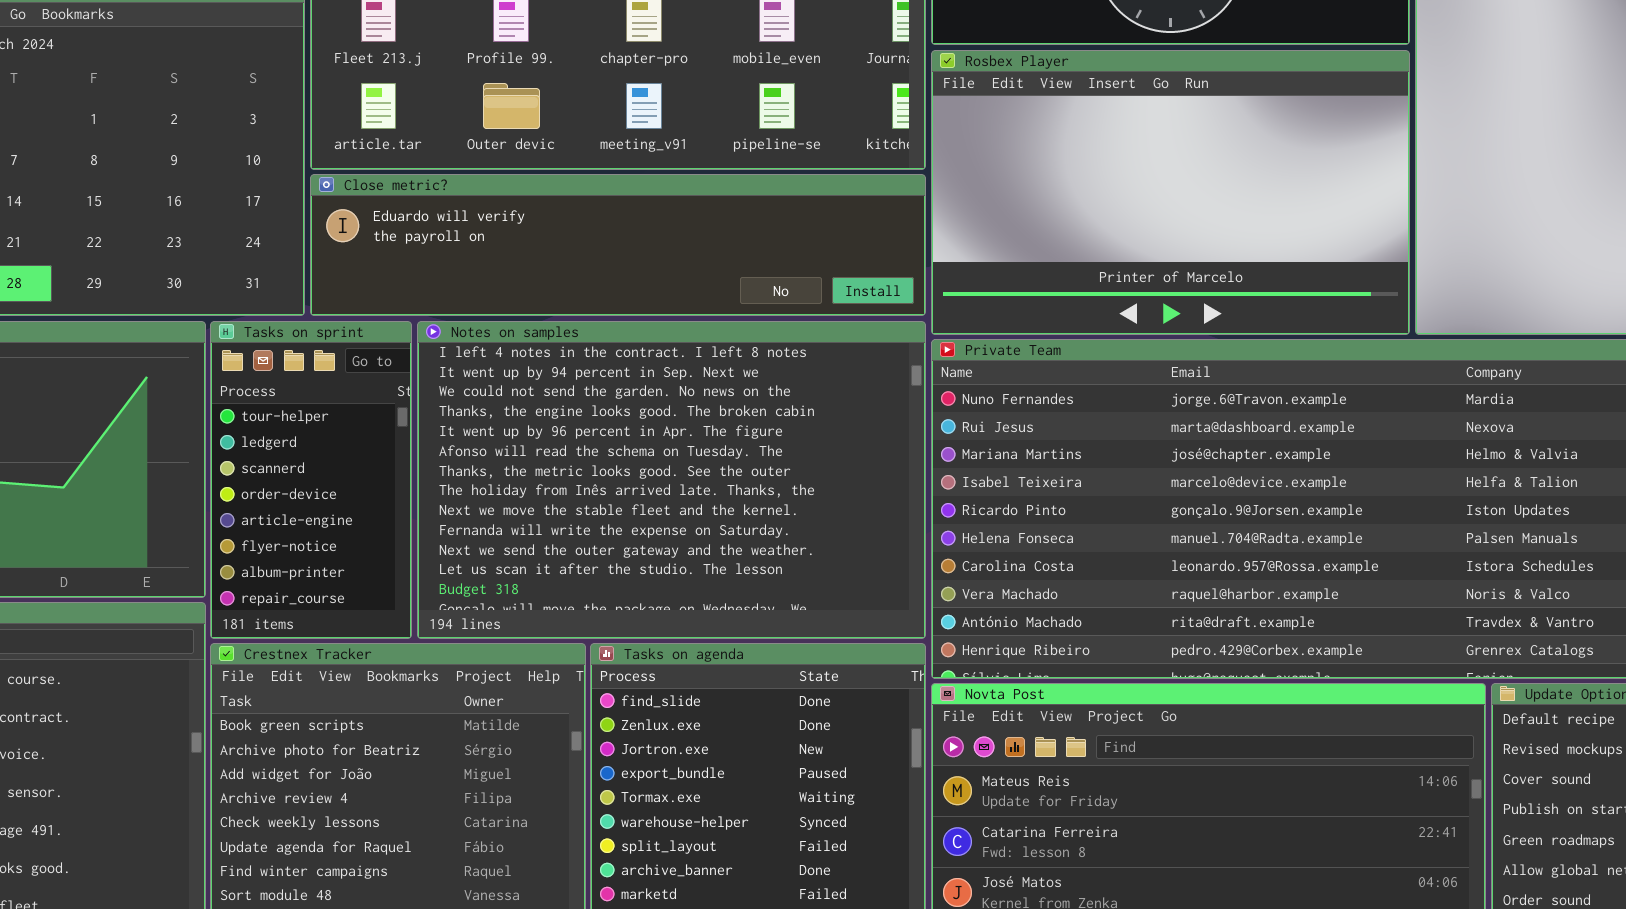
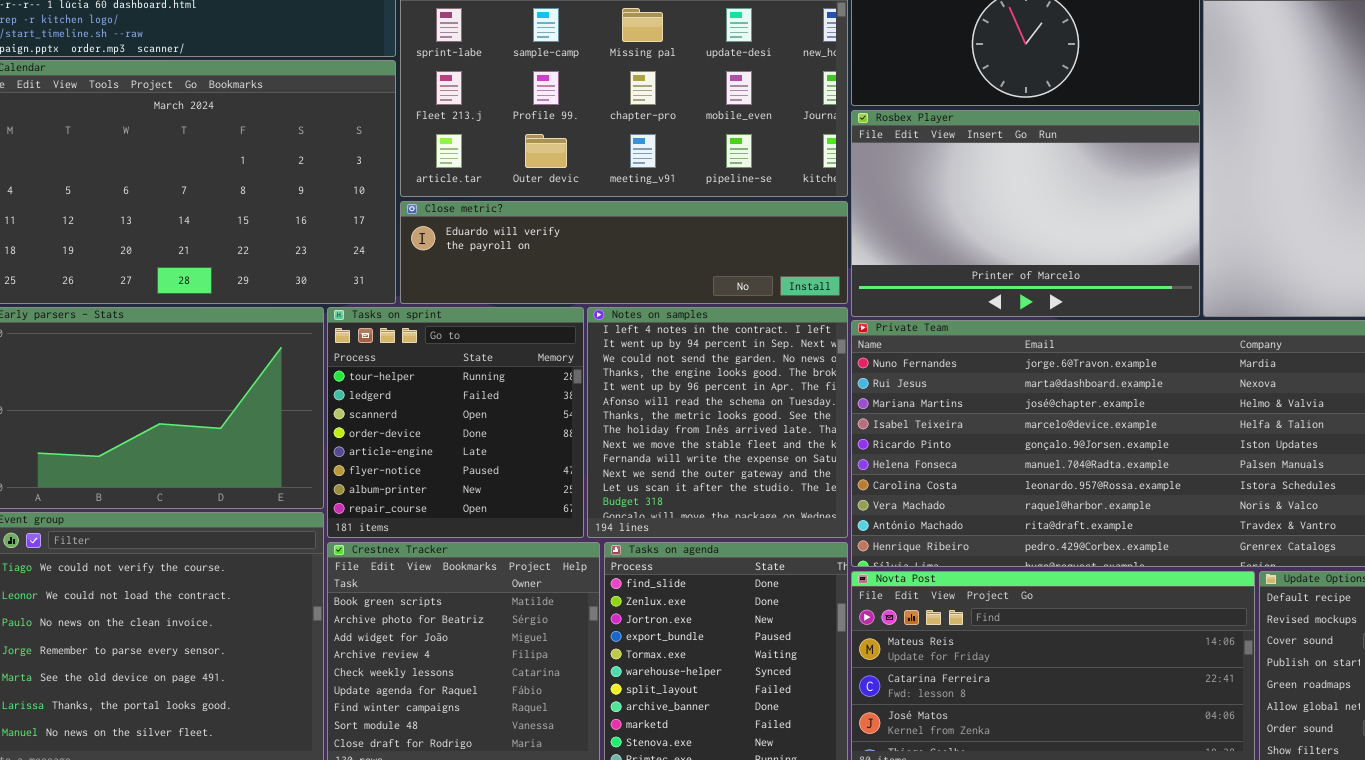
Tasks on sprint: [210,321,412,639] -> [327,307,584,538], resized
Notes on samples: [417,321,926,639] -> [587,307,848,538], resized

